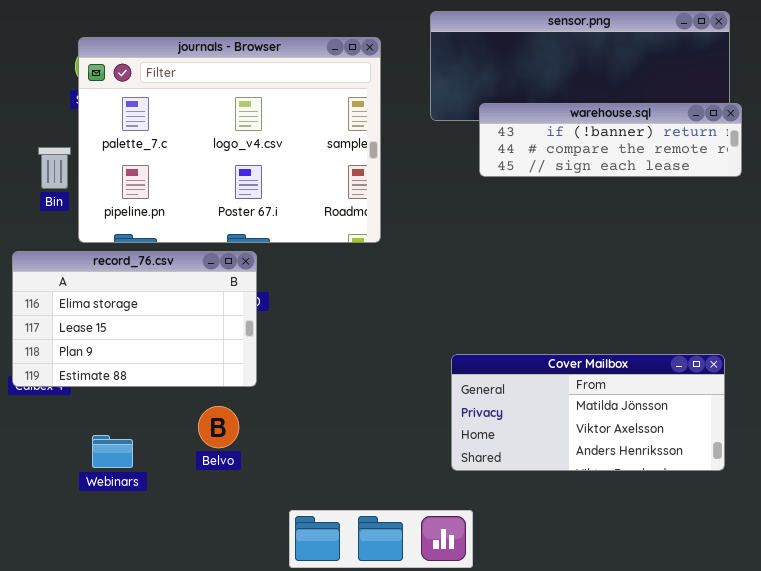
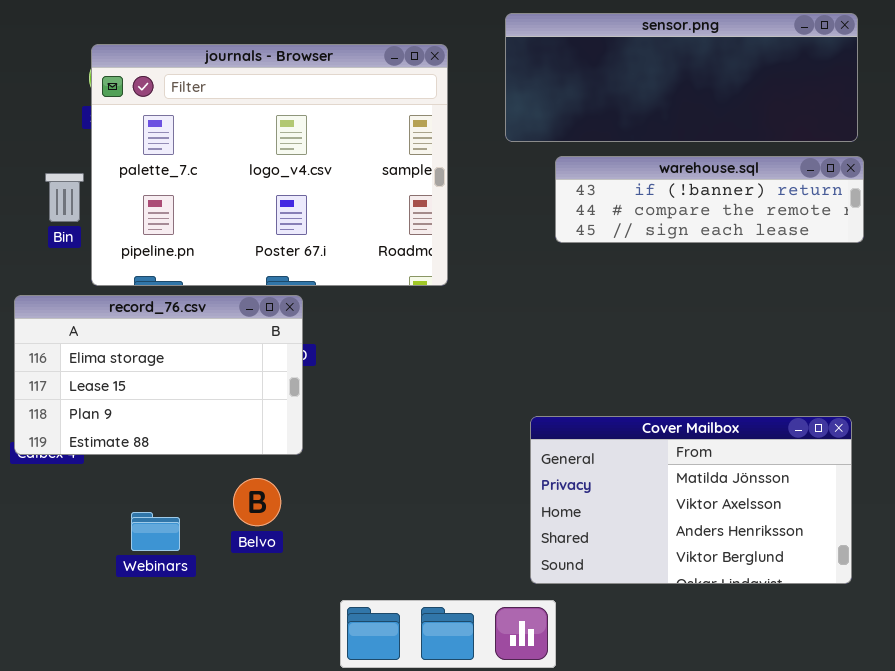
warehouse.sql: [479,103,742,177] -> [555,156,864,243], moved
Cover Mailbox: [451,354,725,471] -> [530,416,852,584], resized
Webinars: [92,435,133,468] -> [131,512,180,551], moved

